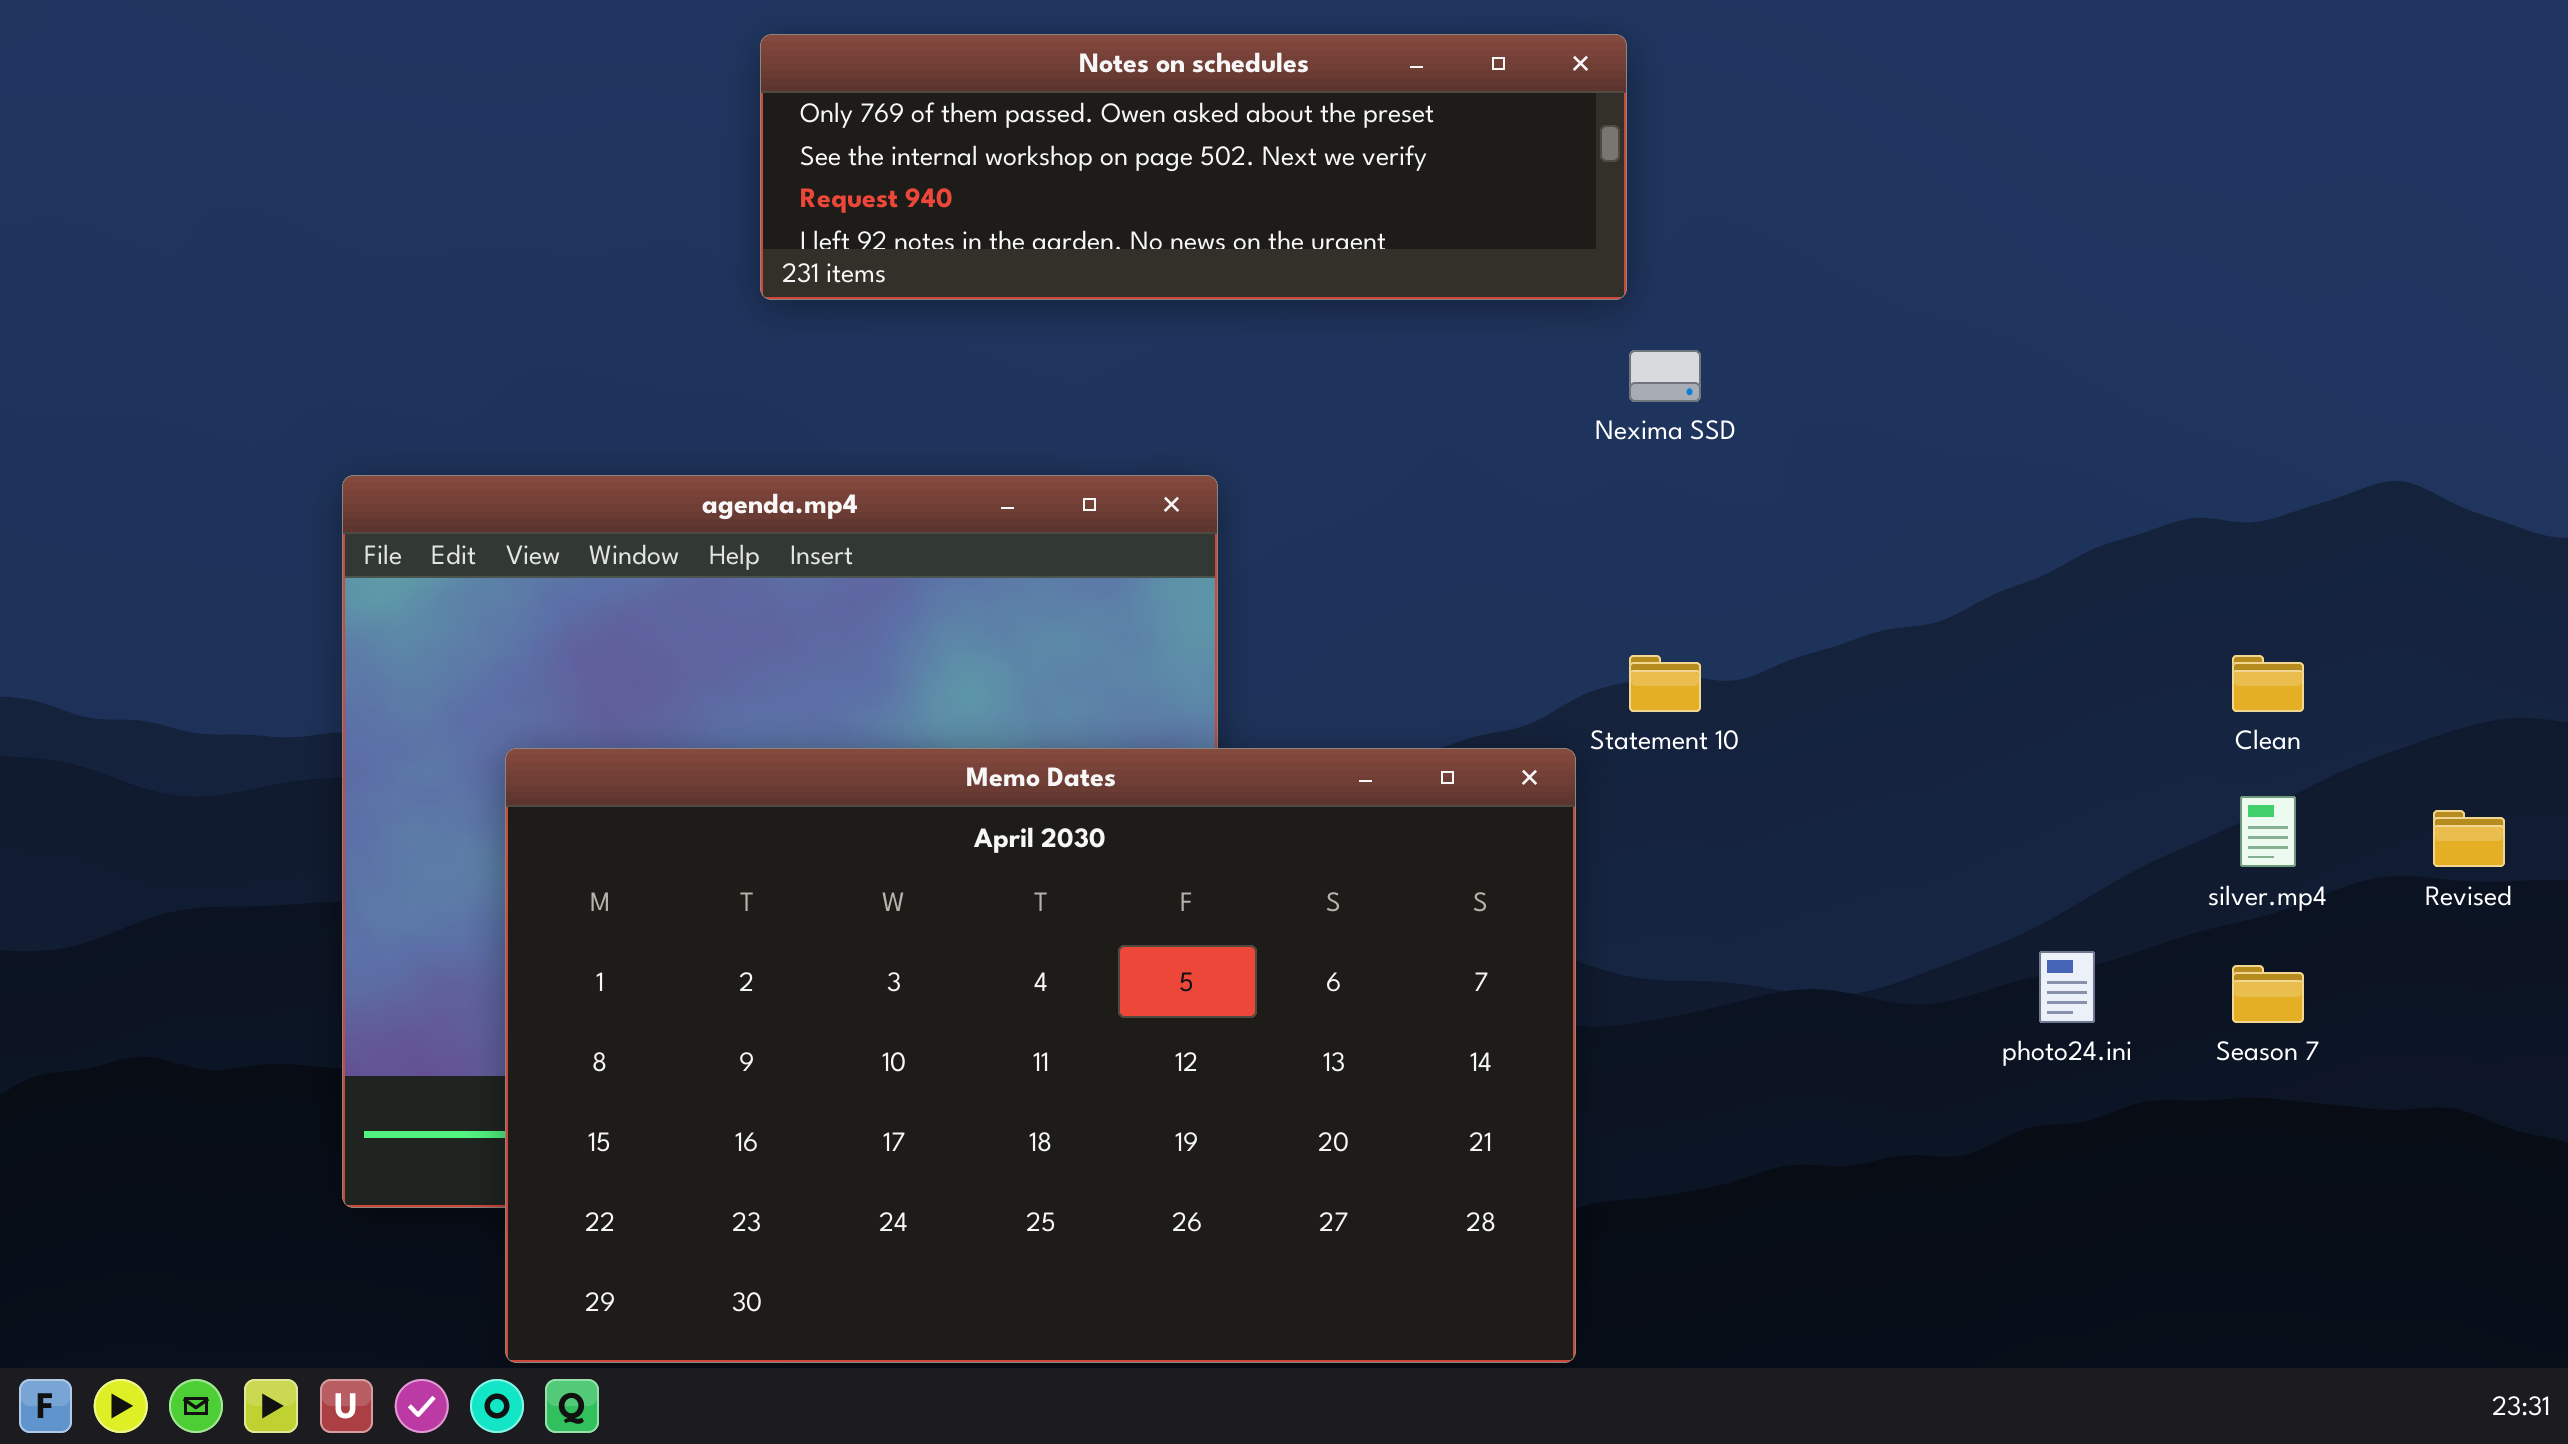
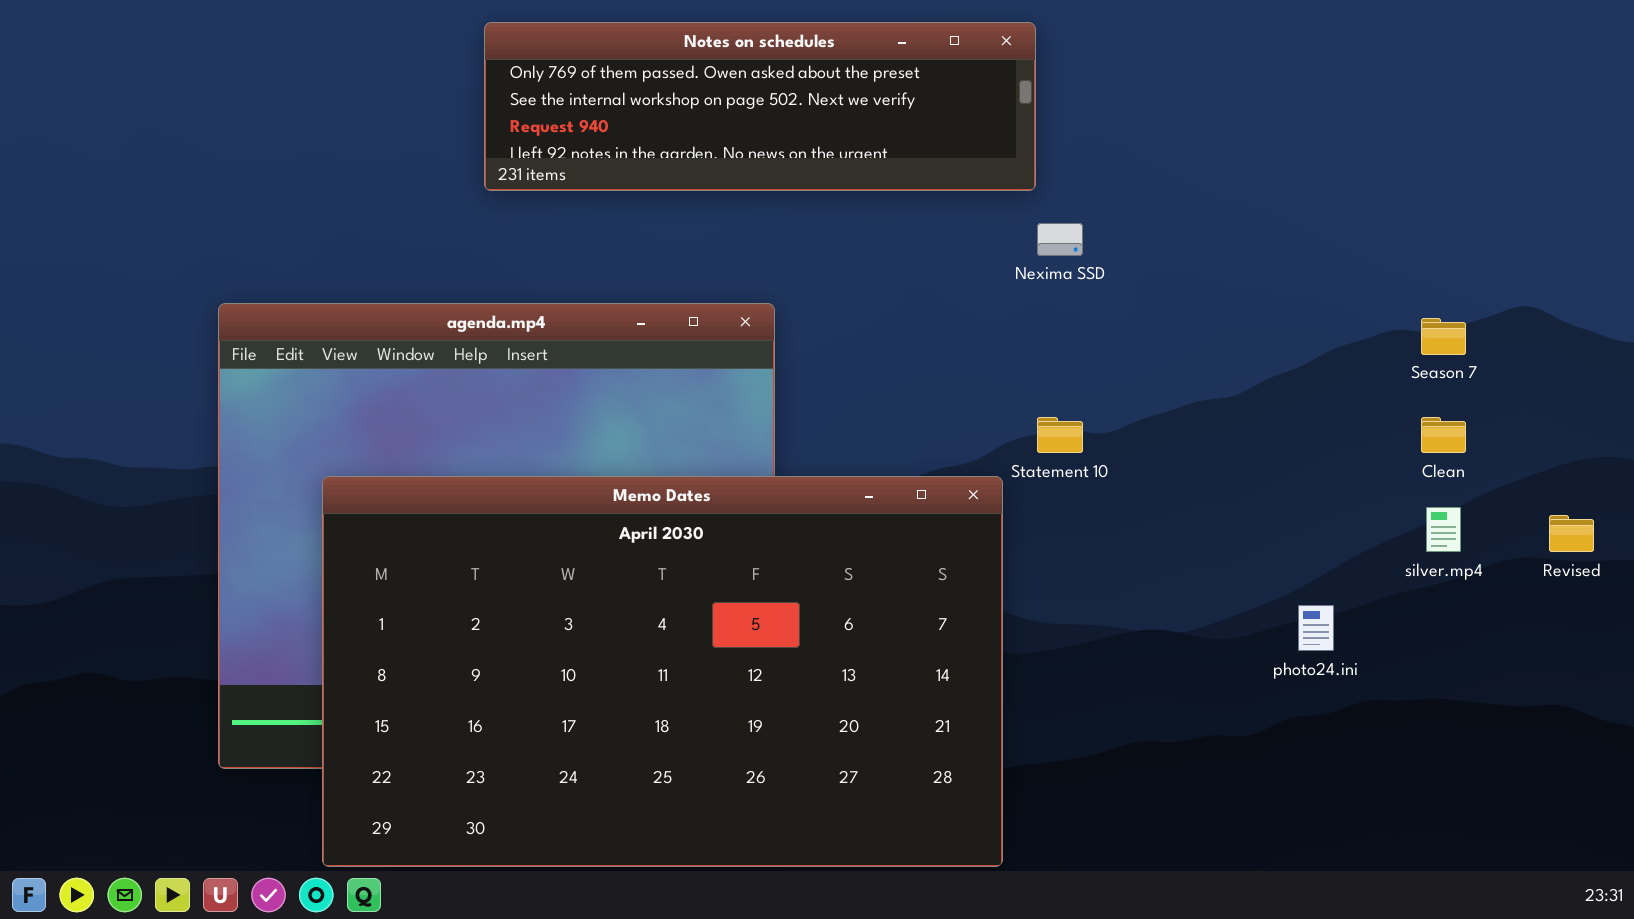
Season 7: [2232,965,2304,1023] -> [1421,318,1466,355], moved

